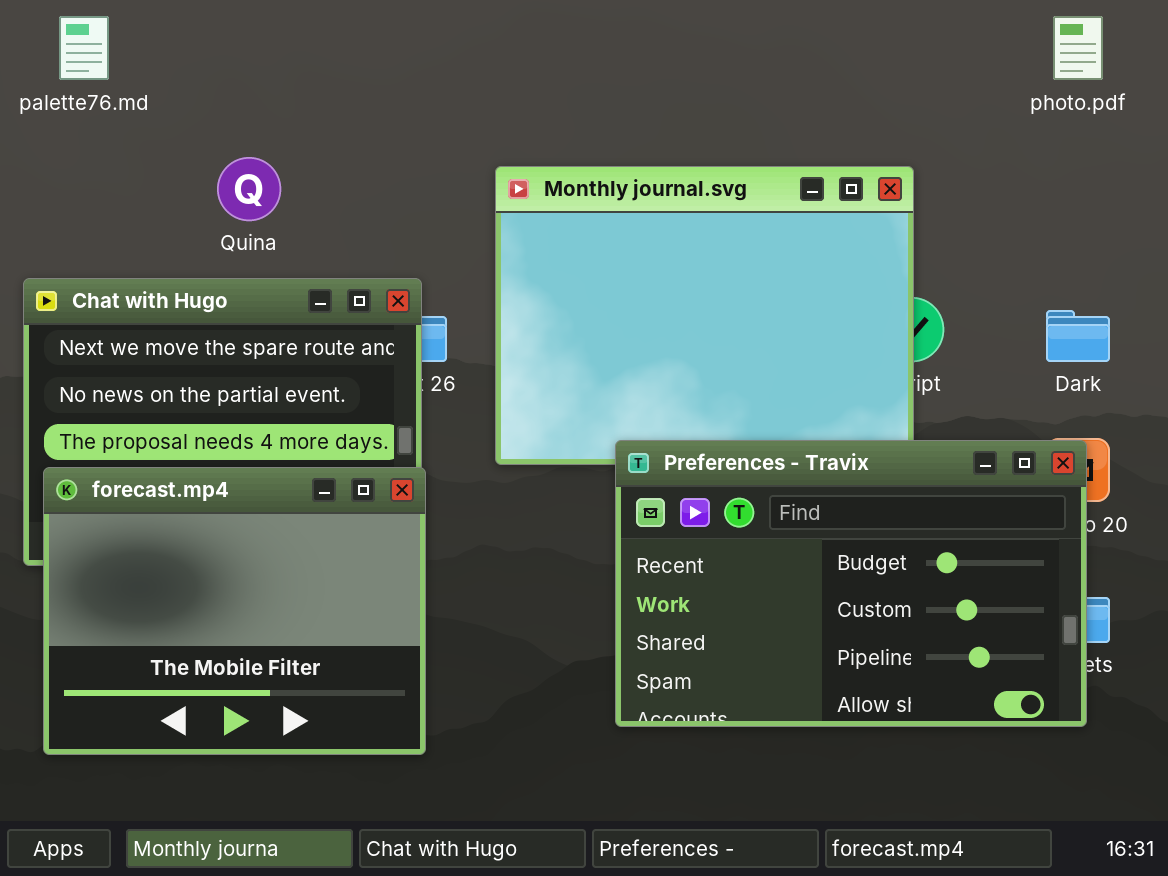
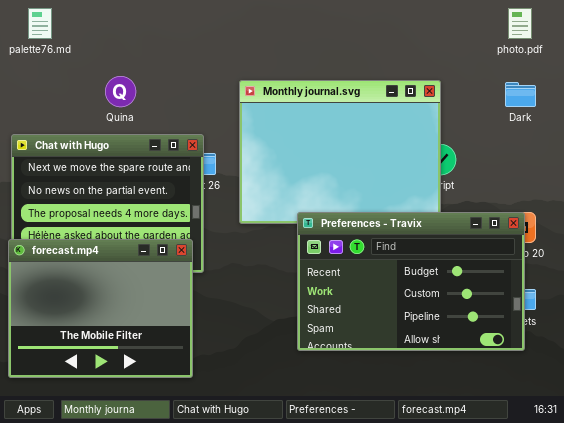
Dark: [1046,310,1110,362] -> [505,82,536,107], moved
forecast.mp4: [43,467,426,755] -> [8,239,193,378], moved

